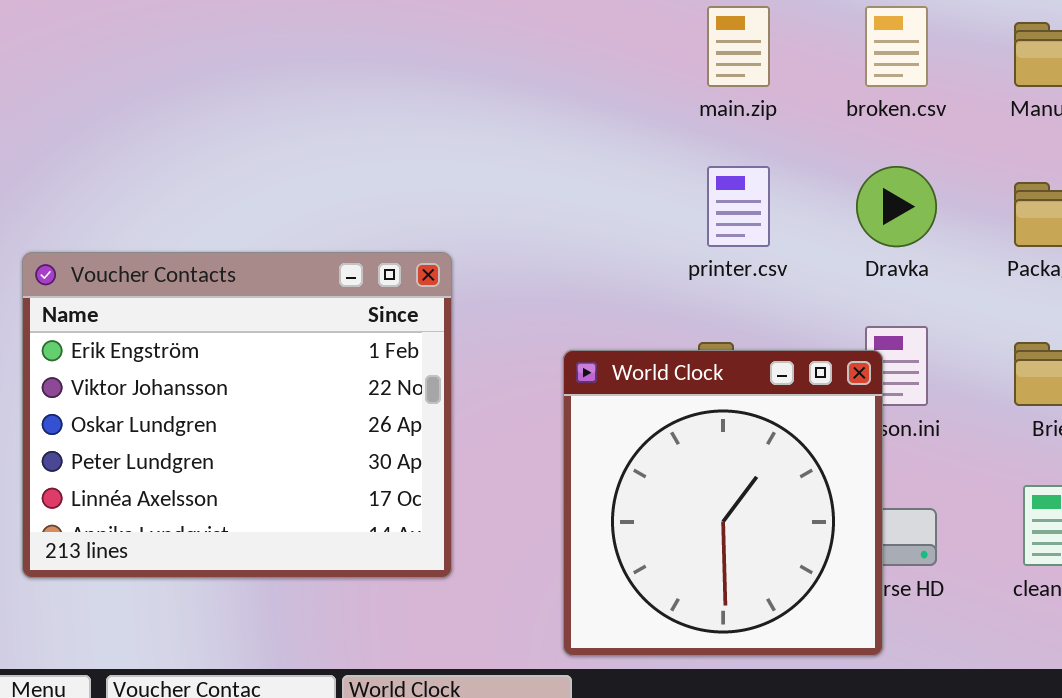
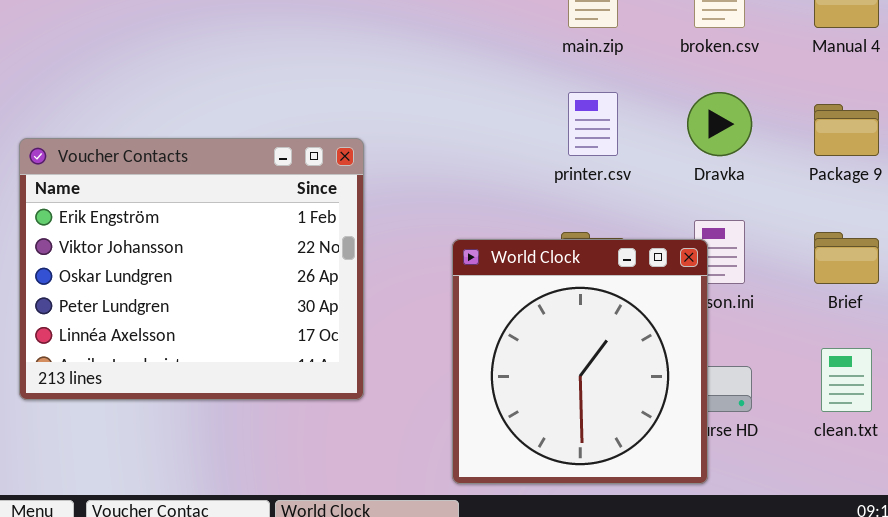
Voucher Contacts: [22,252,452,578] -> [19,138,364,400], moved

